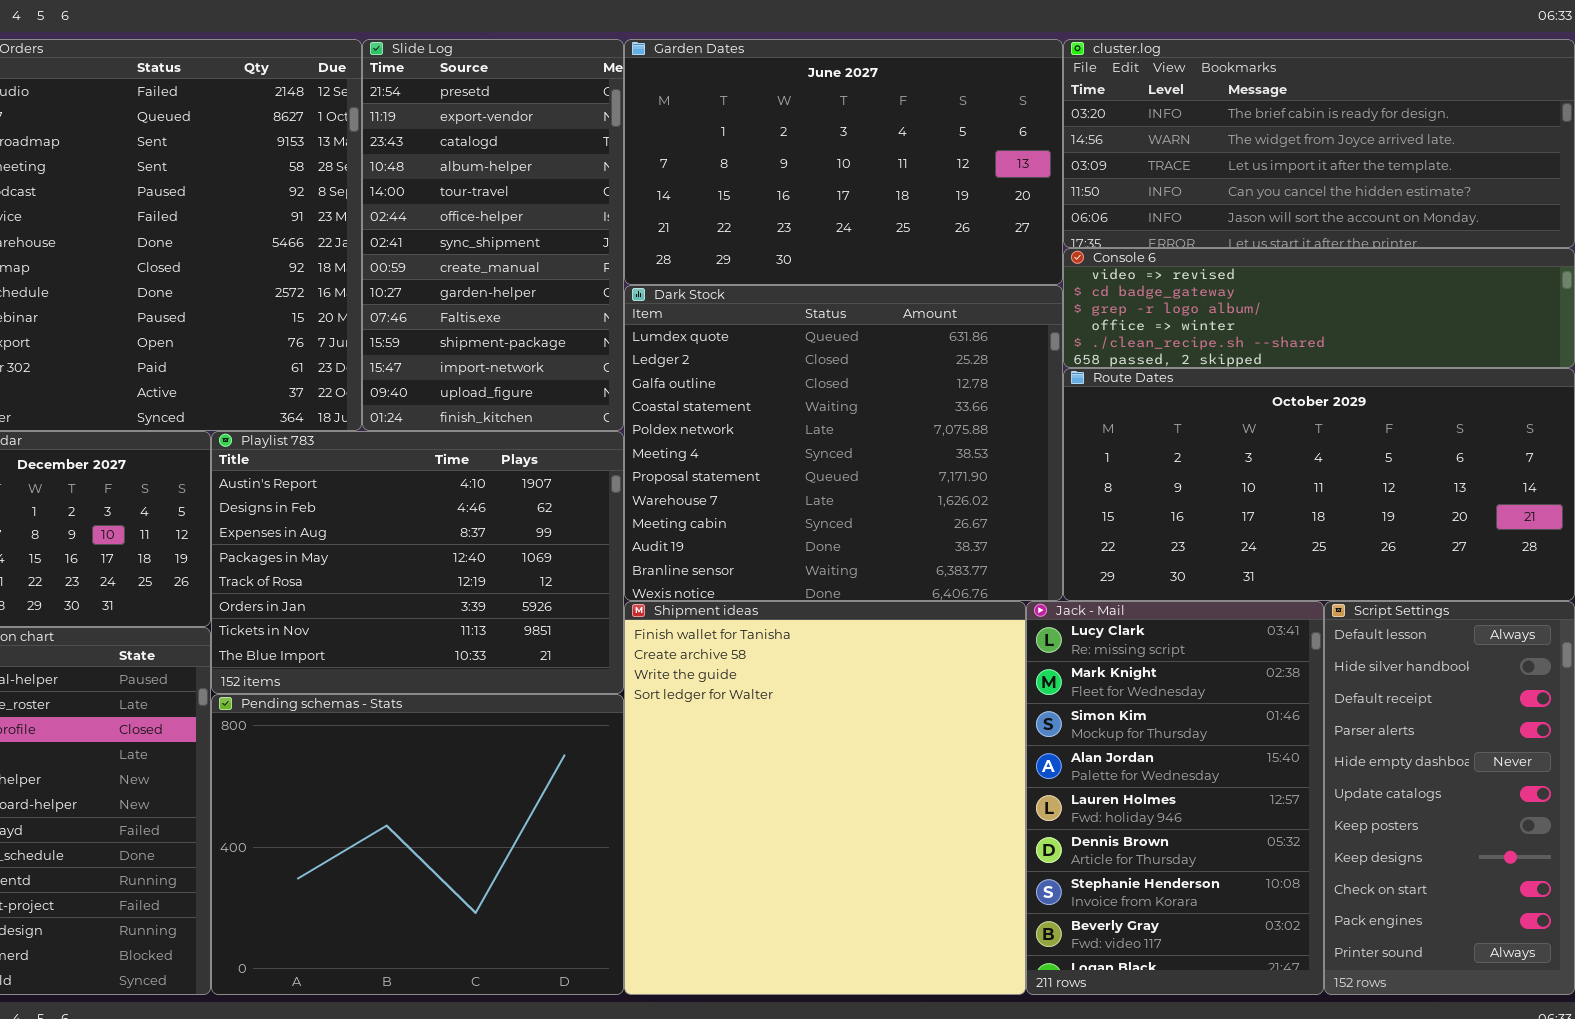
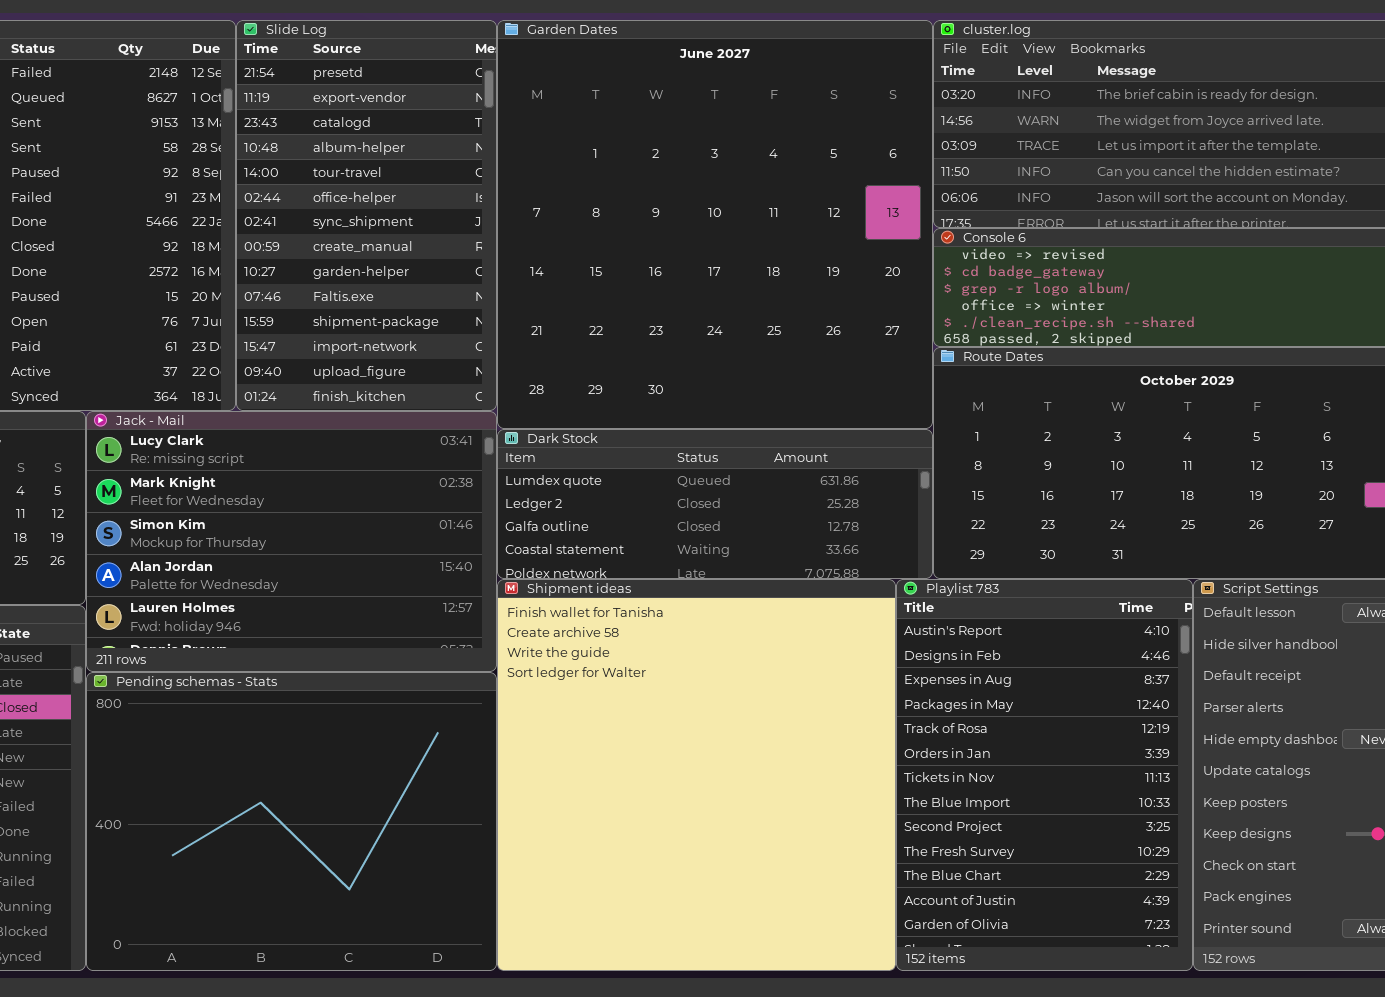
Garden Dates: [624,39,1063,285] -> [497,20,933,429], resized
Dark Stock: [624,285,1063,601] -> [497,429,933,579], resized
Playlist 783: [211,431,624,694] -> [896,579,1193,971], moved, resized
Jack - Mail: [1026,601,1324,995] -> [86,411,497,672], moved, resized

